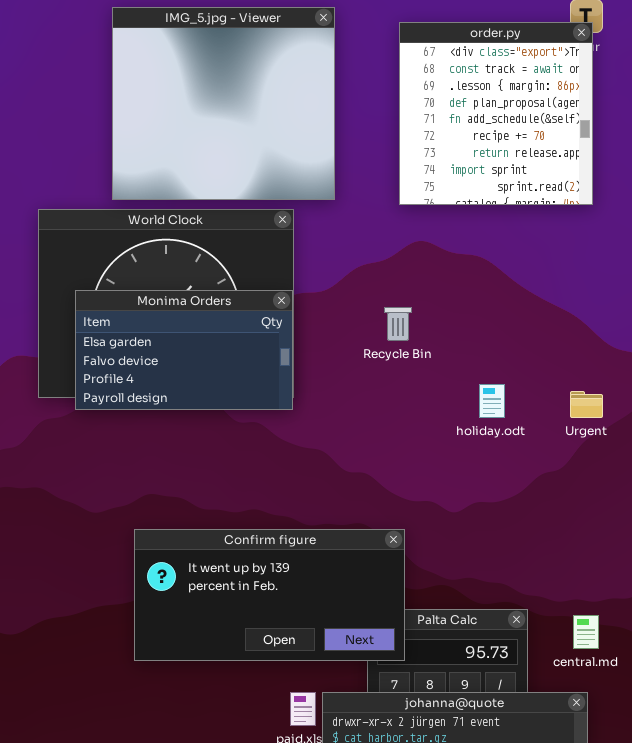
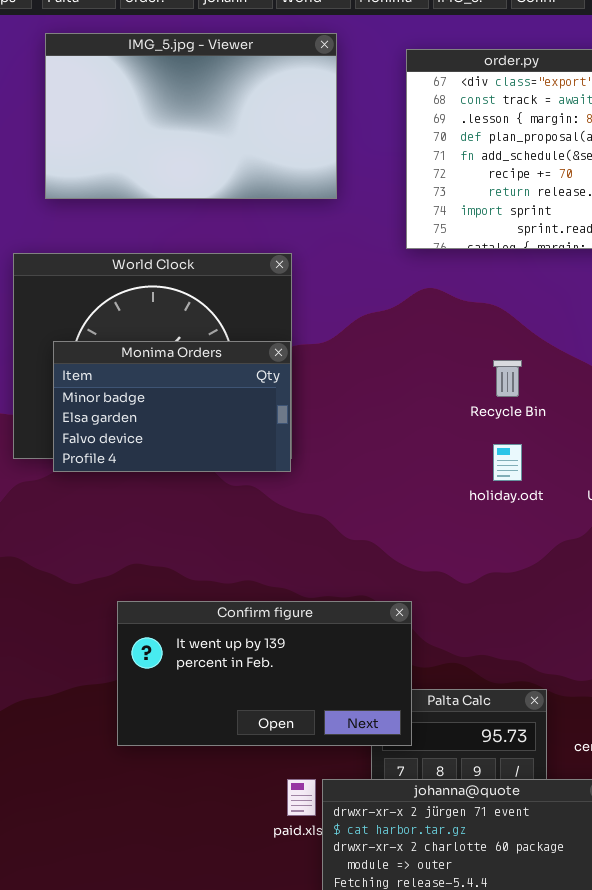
IMG_5.jpg - Viewer: [112,7,335,200] -> [45,33,337,199], resized
Monima Orders: [75,290,293,410] -> [53,341,291,472], scrolled up 1 row
Recycle Bin: [384,307,412,341] -> [493,360,522,397], moved

